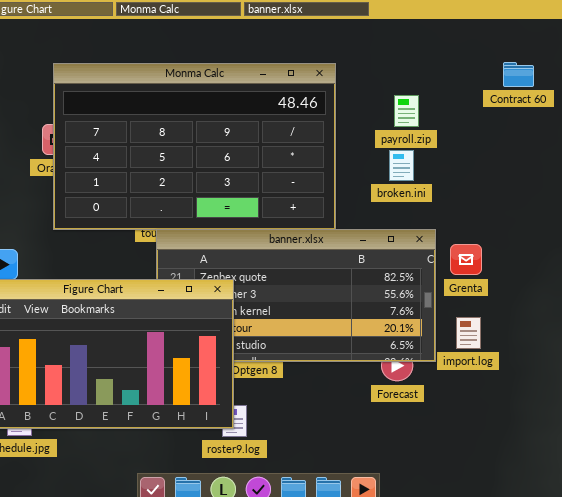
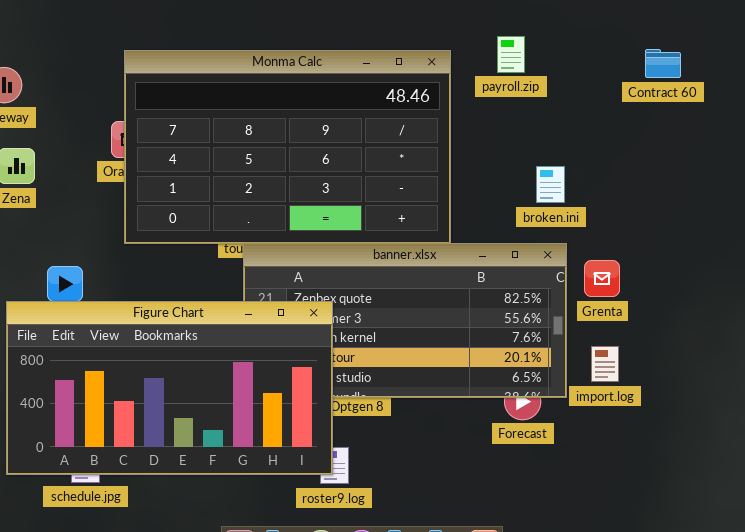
payroll.zip: [394,95,419,127] -> [497,36,525,73], moved
broken.ini: [389,150,414,181] -> [536,166,565,203], moved

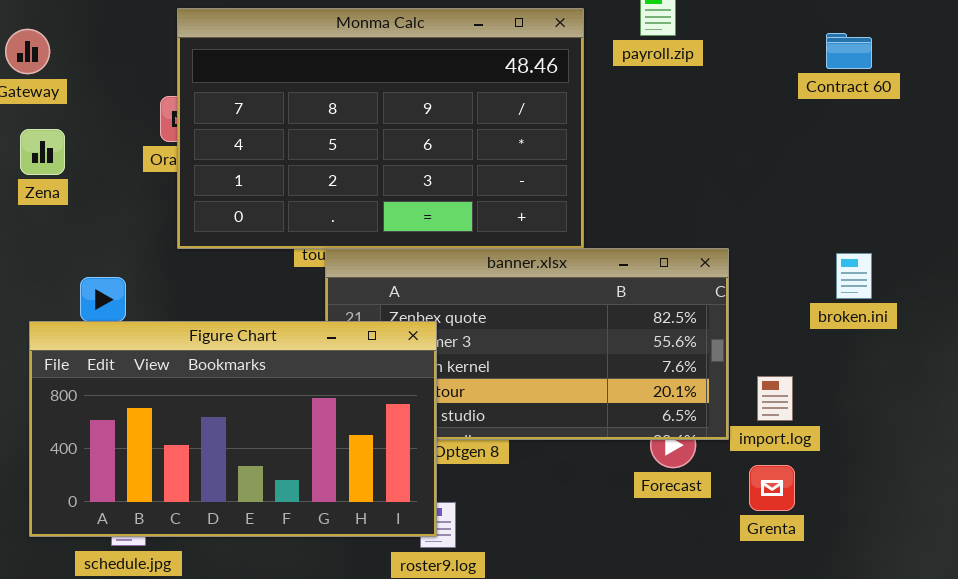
Contract 60: [645,49,681,78] -> [826,33,872,69], moved
broken.ini: [536,166,565,203] -> [836,253,872,299], moved
Grenta: [584,260,620,297] -> [749,465,795,511], moved

